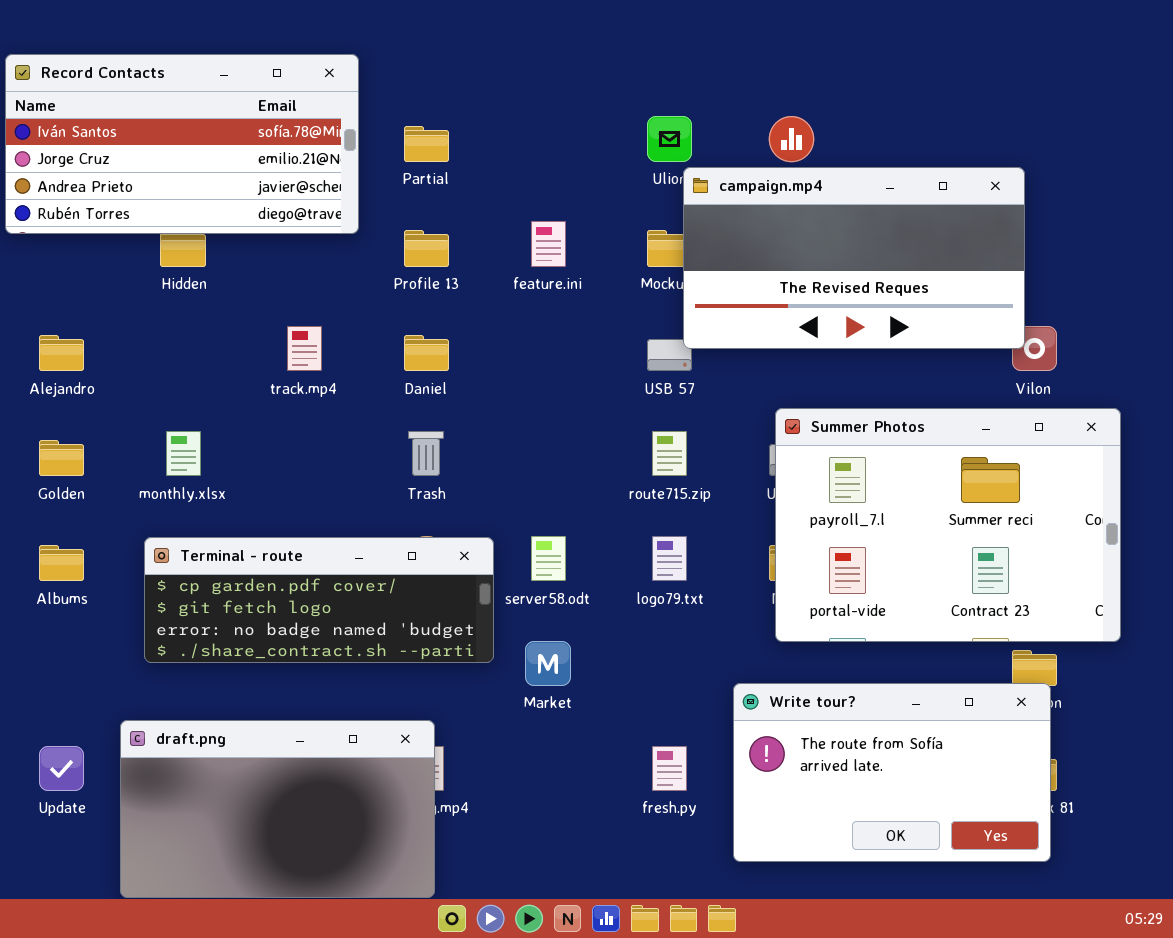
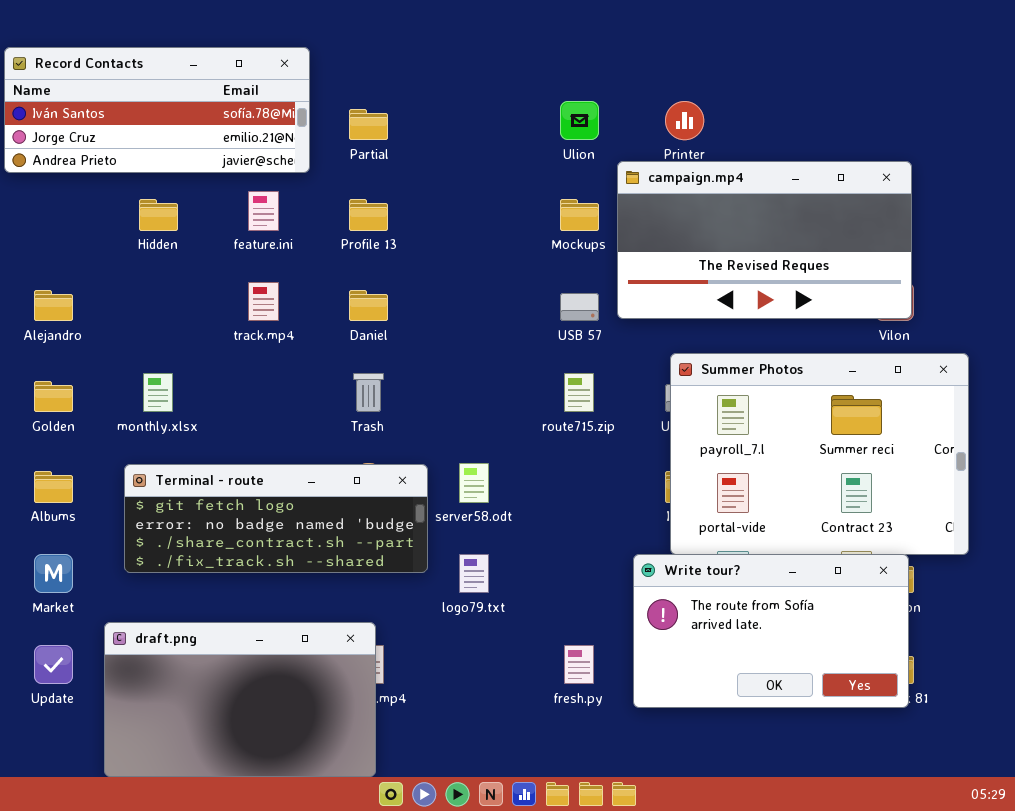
Record Contacts: [5,54,359,234] -> [4,47,310,173], resized
campaign.mp4: [683,167,1025,349] -> [617,161,912,319], moved
feature.ini: [531,221,566,267] -> [248,191,279,231], moved
logo79.txt: [652,536,687,581] -> [459,554,489,593], moved
Terminal - route: [144,537,494,663] -> [124,464,428,573], scrolled down 1 row
Market: [525,641,571,686] -> [34,554,73,593], moved
Write tour?: [733,683,1051,862] -> [633,554,909,708], moved

